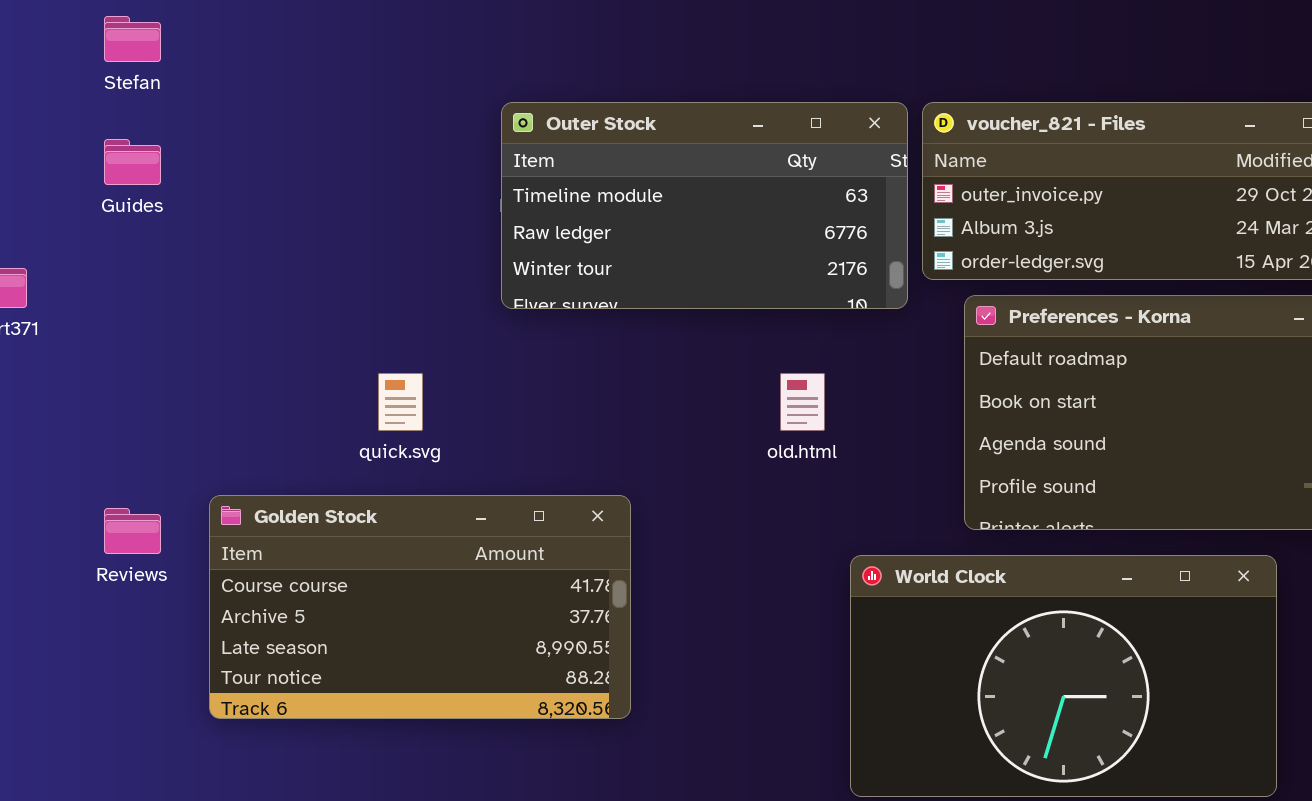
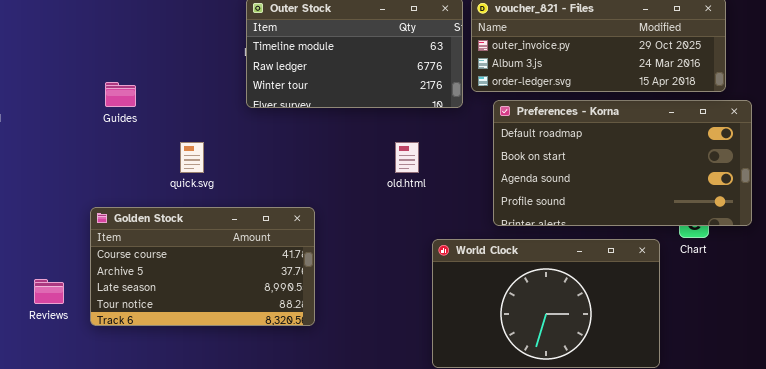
Guides: [104,139,161,185] -> [105,82,136,107], moved
Reviews: [104,508,161,554] -> [34,279,64,304], moved

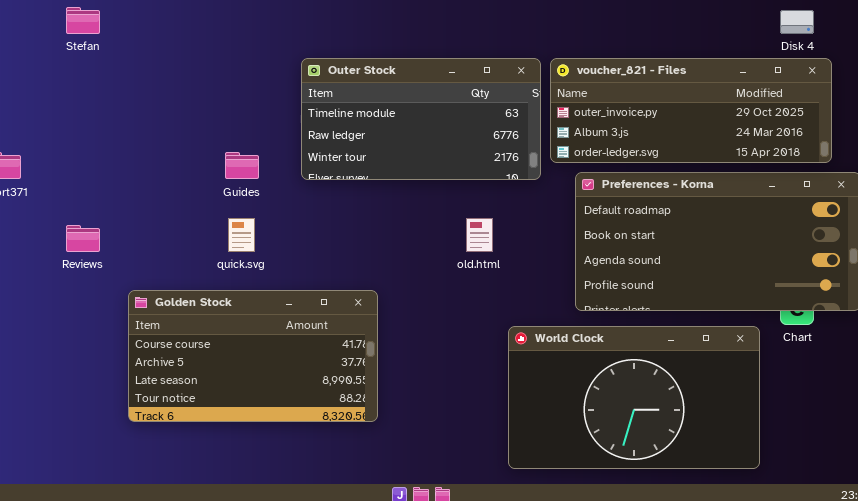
Guides: [105,82,136,107] -> [225,152,259,179], moved
Reviews: [34,279,64,304] -> [66,225,100,252], moved

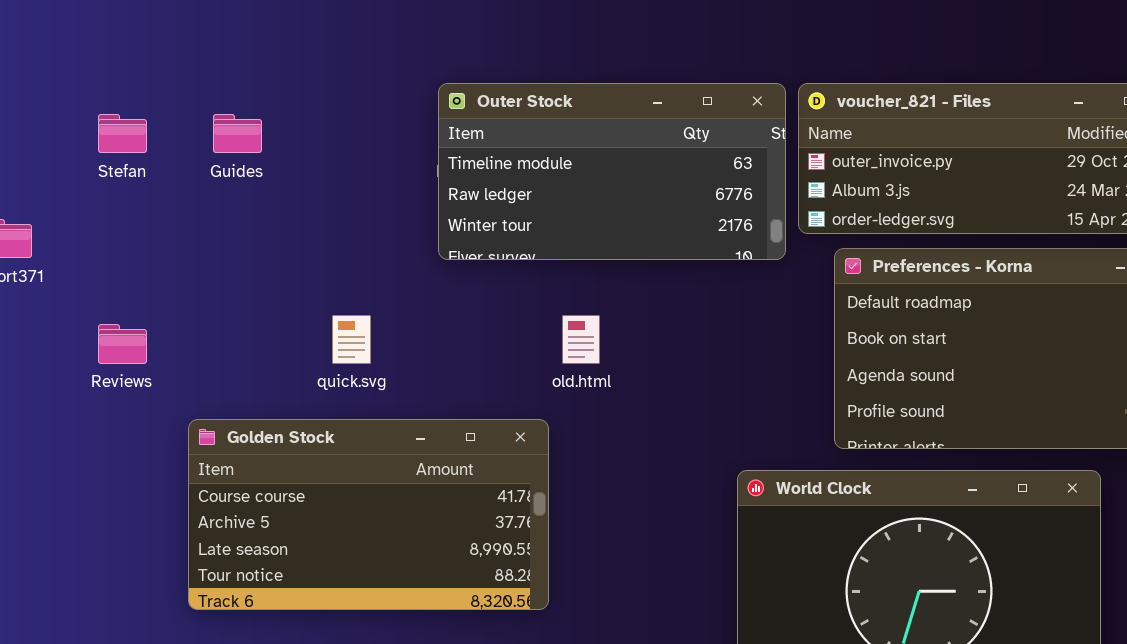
Stefan: [66,7,100,34] -> [98,114,147,153], moved
Guides: [225,152,259,179] -> [213,114,262,153], moved
old.html: [466,218,493,252] -> [562,315,600,364], moved

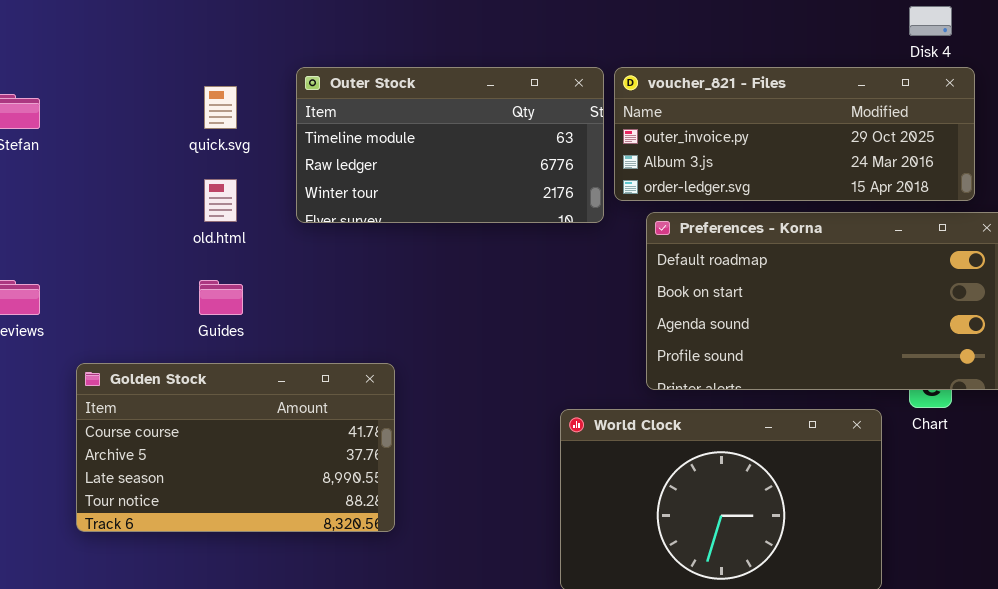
Guides: [213,114,262,153] -> [199,280,243,315], moved
quick.svg: [332,315,371,364] -> [204,86,237,129], moved
old.html: [562,315,600,364] -> [204,179,237,222], moved

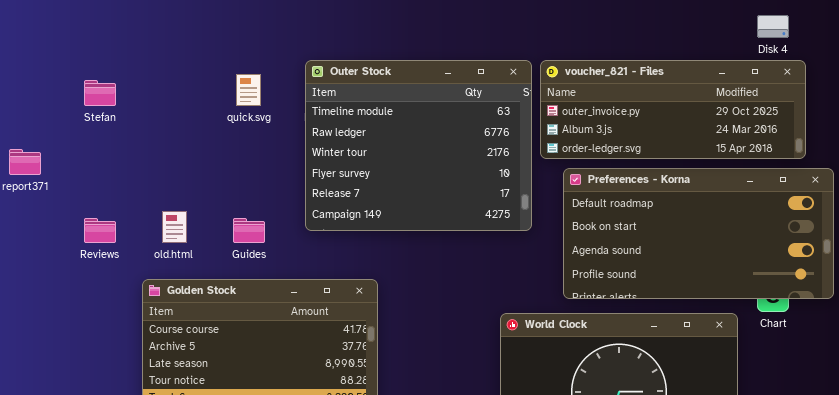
Outer Stock: [296,67,604,223] -> [305,60,532,231], resized
old.html: [204,179,237,222] -> [162,211,187,243], moved

